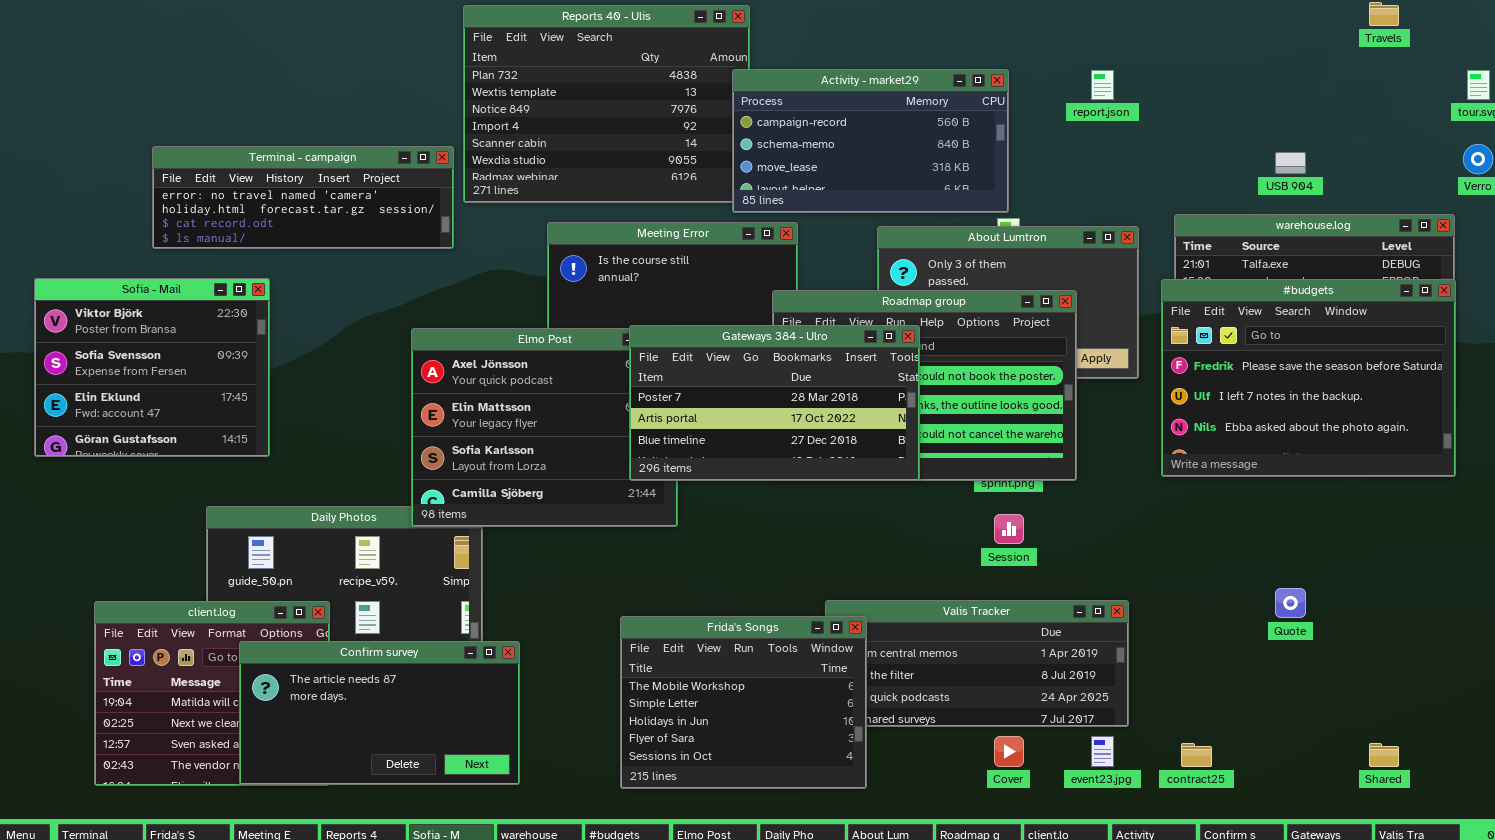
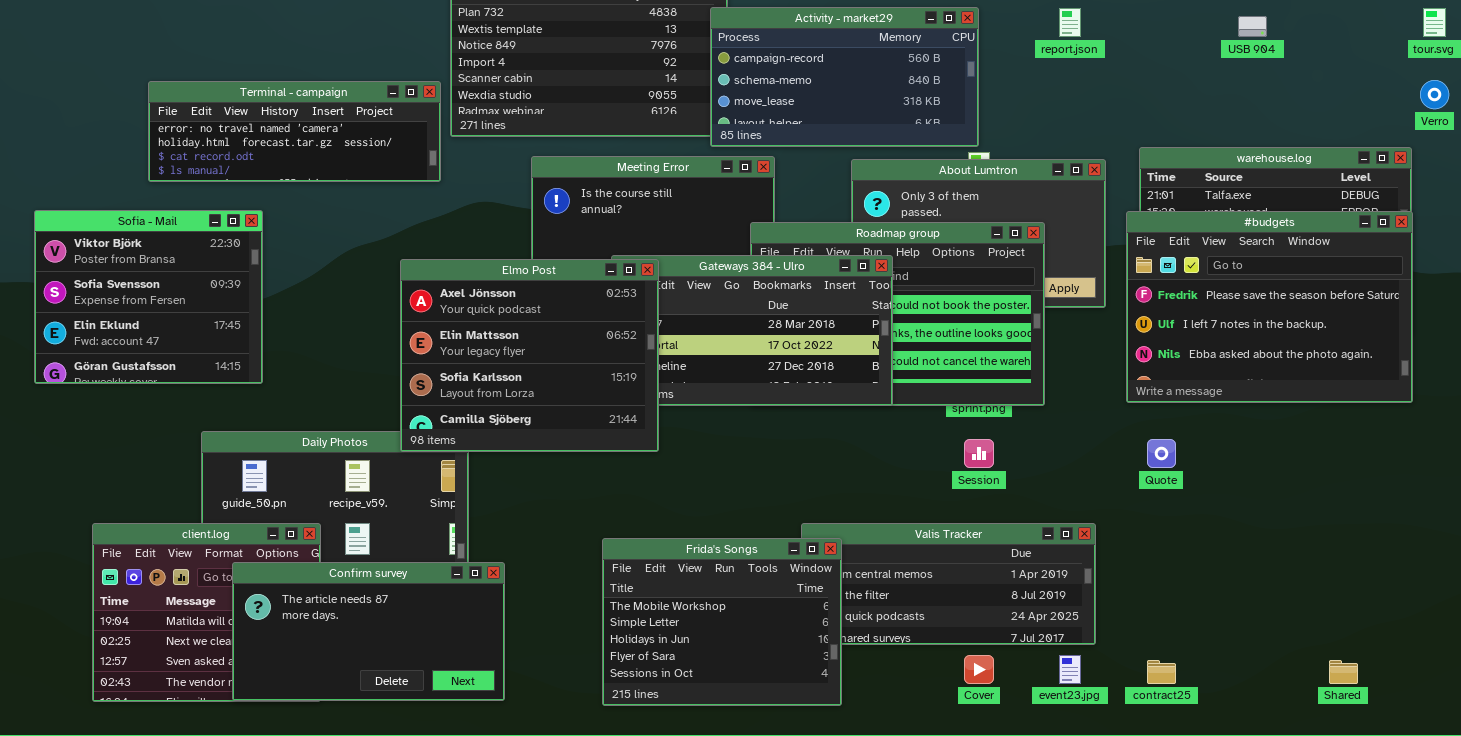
USB 904: [1275,152,1306,174] -> [1238,16,1267,37], moved
Elmo Post: [411,328,678,527] -> [400,259,659,452], raised
Quote: [1275,588,1306,618] -> [1147,439,1176,468], moved

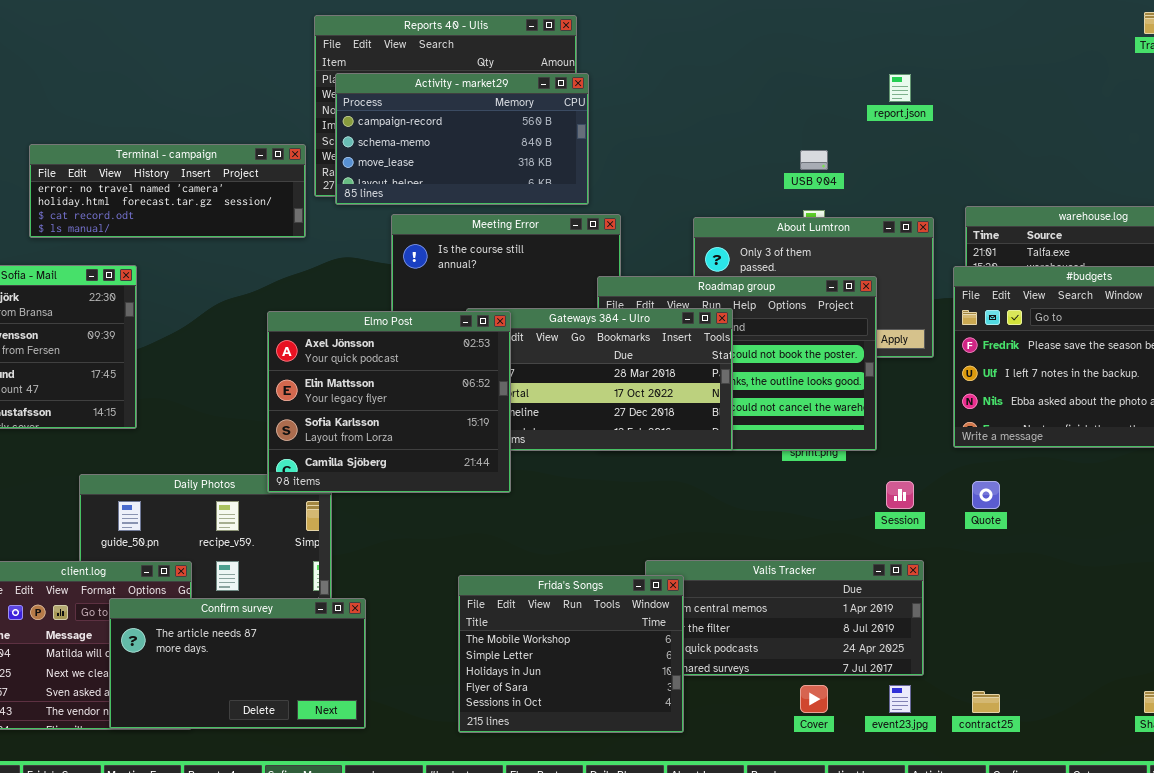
Activity - market29: [710,7,979,147] -> [335,73,589,205], moved
USB 904: [1238,16,1267,37] -> [800,150,828,170], moved
Session: [964,439,994,468] -> [886,481,914,509], moved

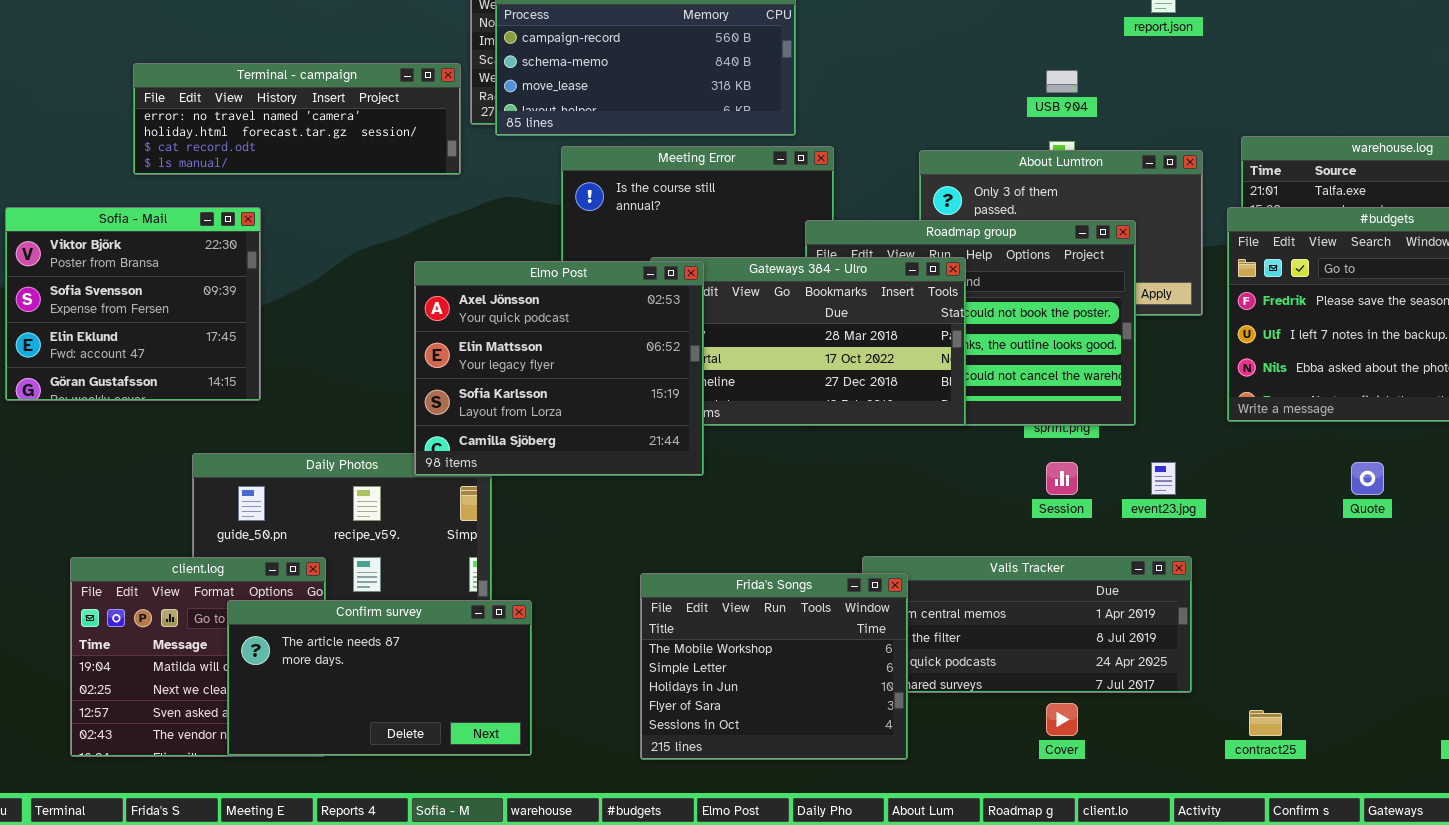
Session: [886,481,914,509] -> [1046,462,1078,495], moved
Quote: [972,481,1000,509] -> [1351,462,1384,495], moved
event23.jpg: [889,685,911,713] -> [1151,462,1176,495], moved

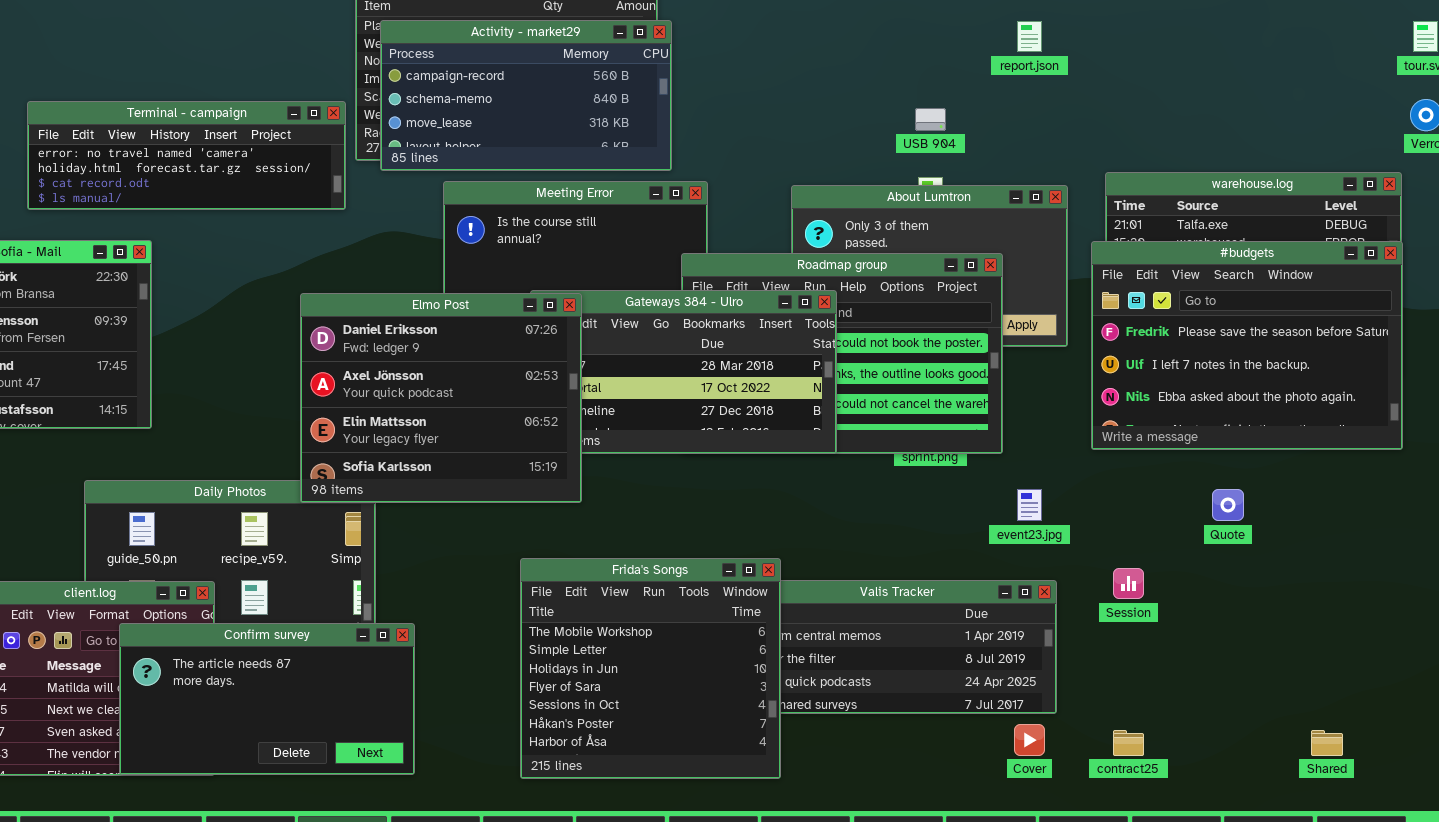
Elmo Post: [414,261,704,476] -> [300,293,582,503], scrolled up 1 row
Session: [1046,462,1078,495] -> [1113,568,1144,599], moved
Frida's Songs: [640,573,908,760] -> [520,558,781,779], resized
Cover: [1046,703,1078,736] -> [1014,724,1045,756], moved

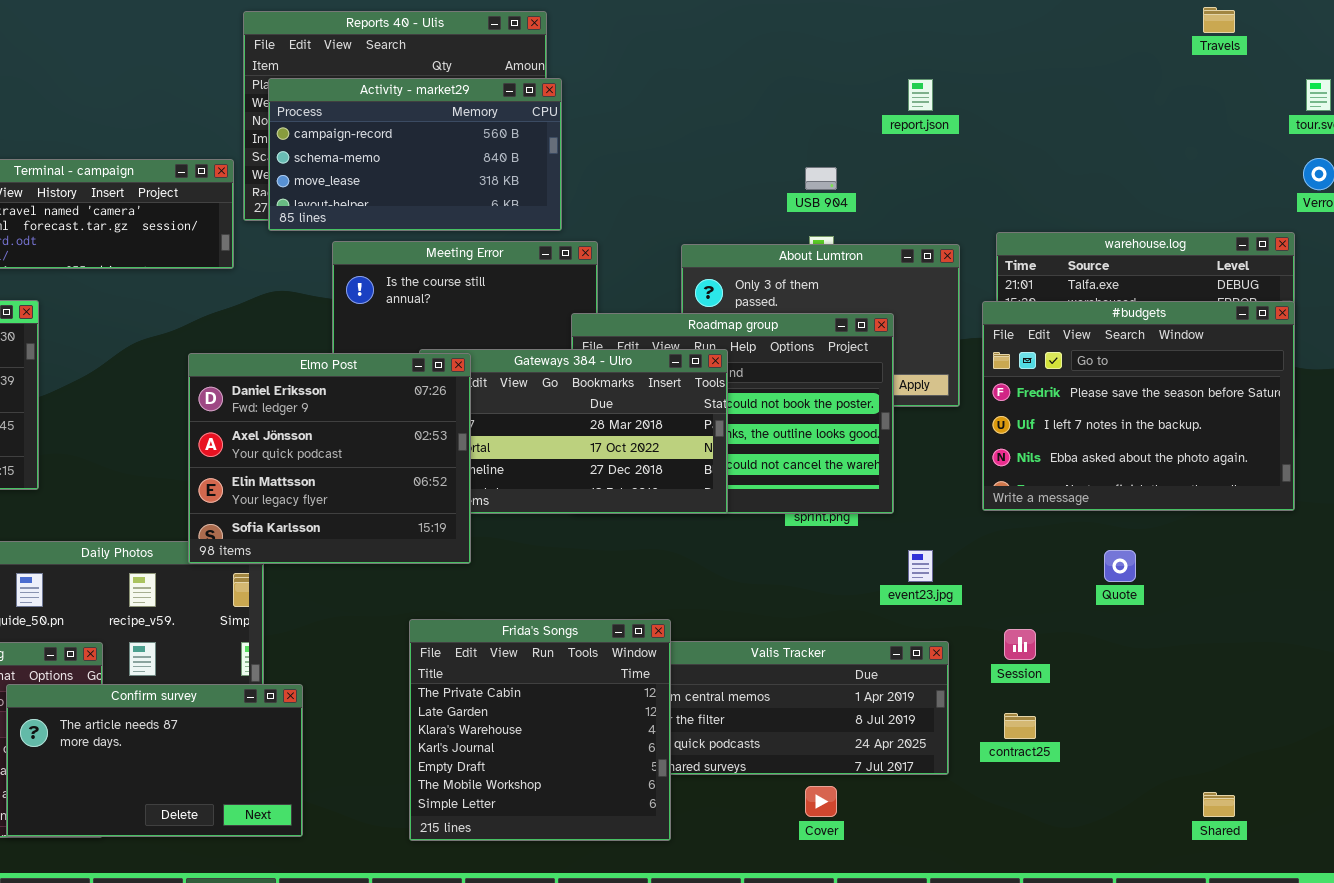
Frida's Songs: [520,558,781,779] -> [409,619,671,841], scrolled up 5 rows
Cover: [1014,724,1045,756] -> [805,786,837,817], moved
contract25: [1113,730,1144,756] -> [1004,713,1036,739], moved

